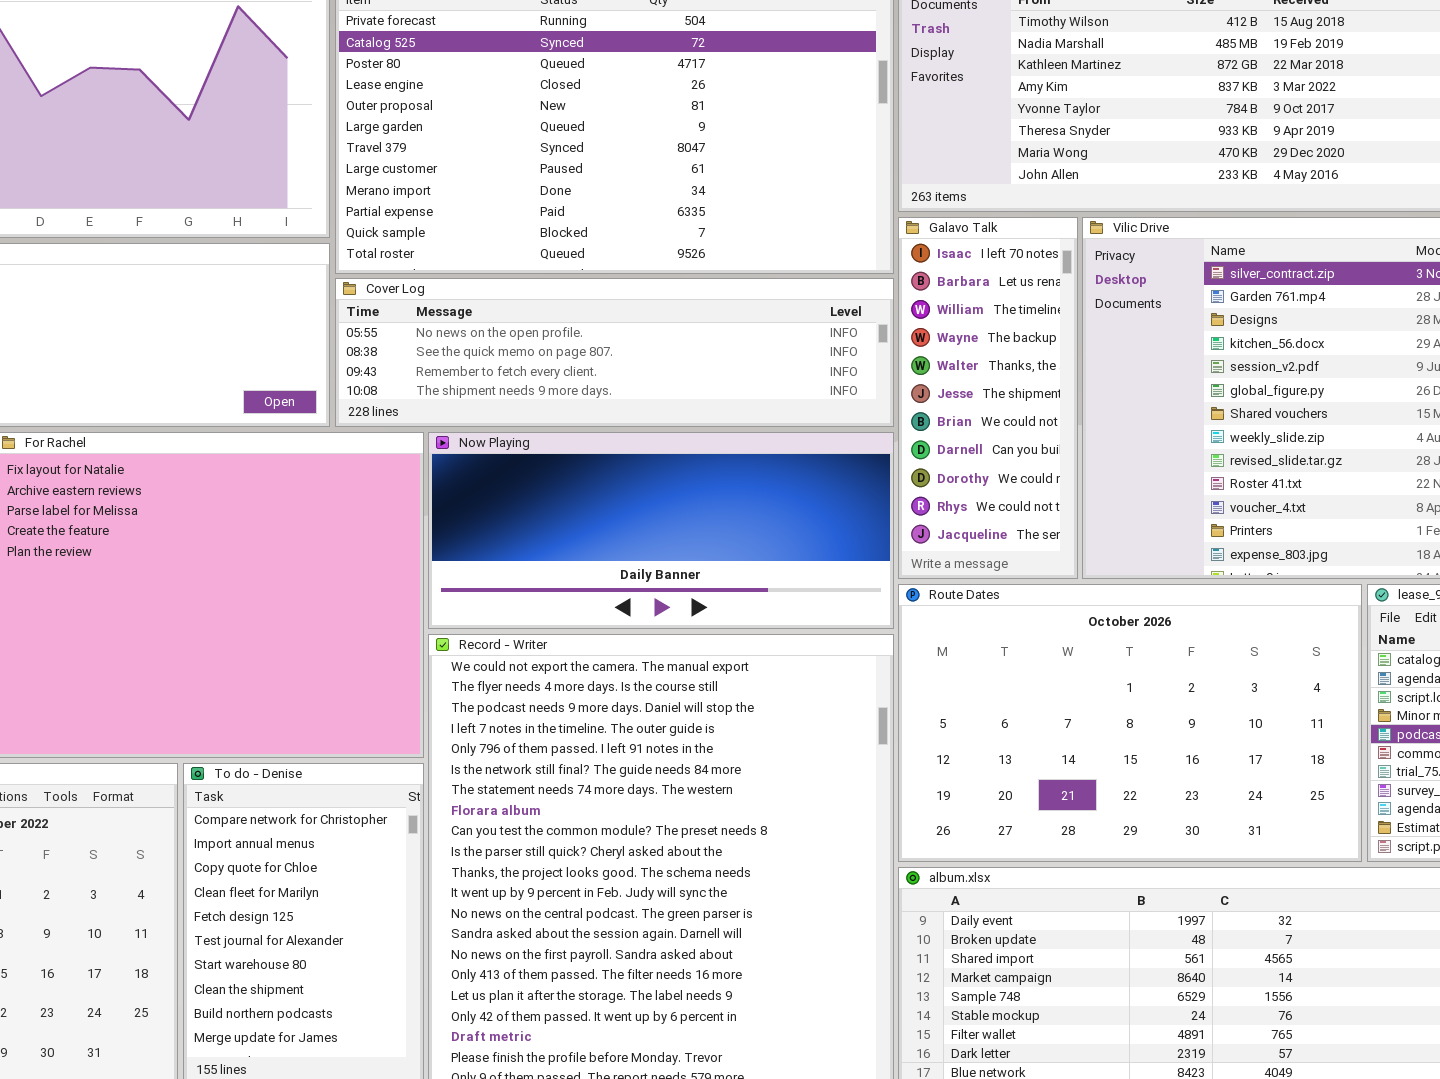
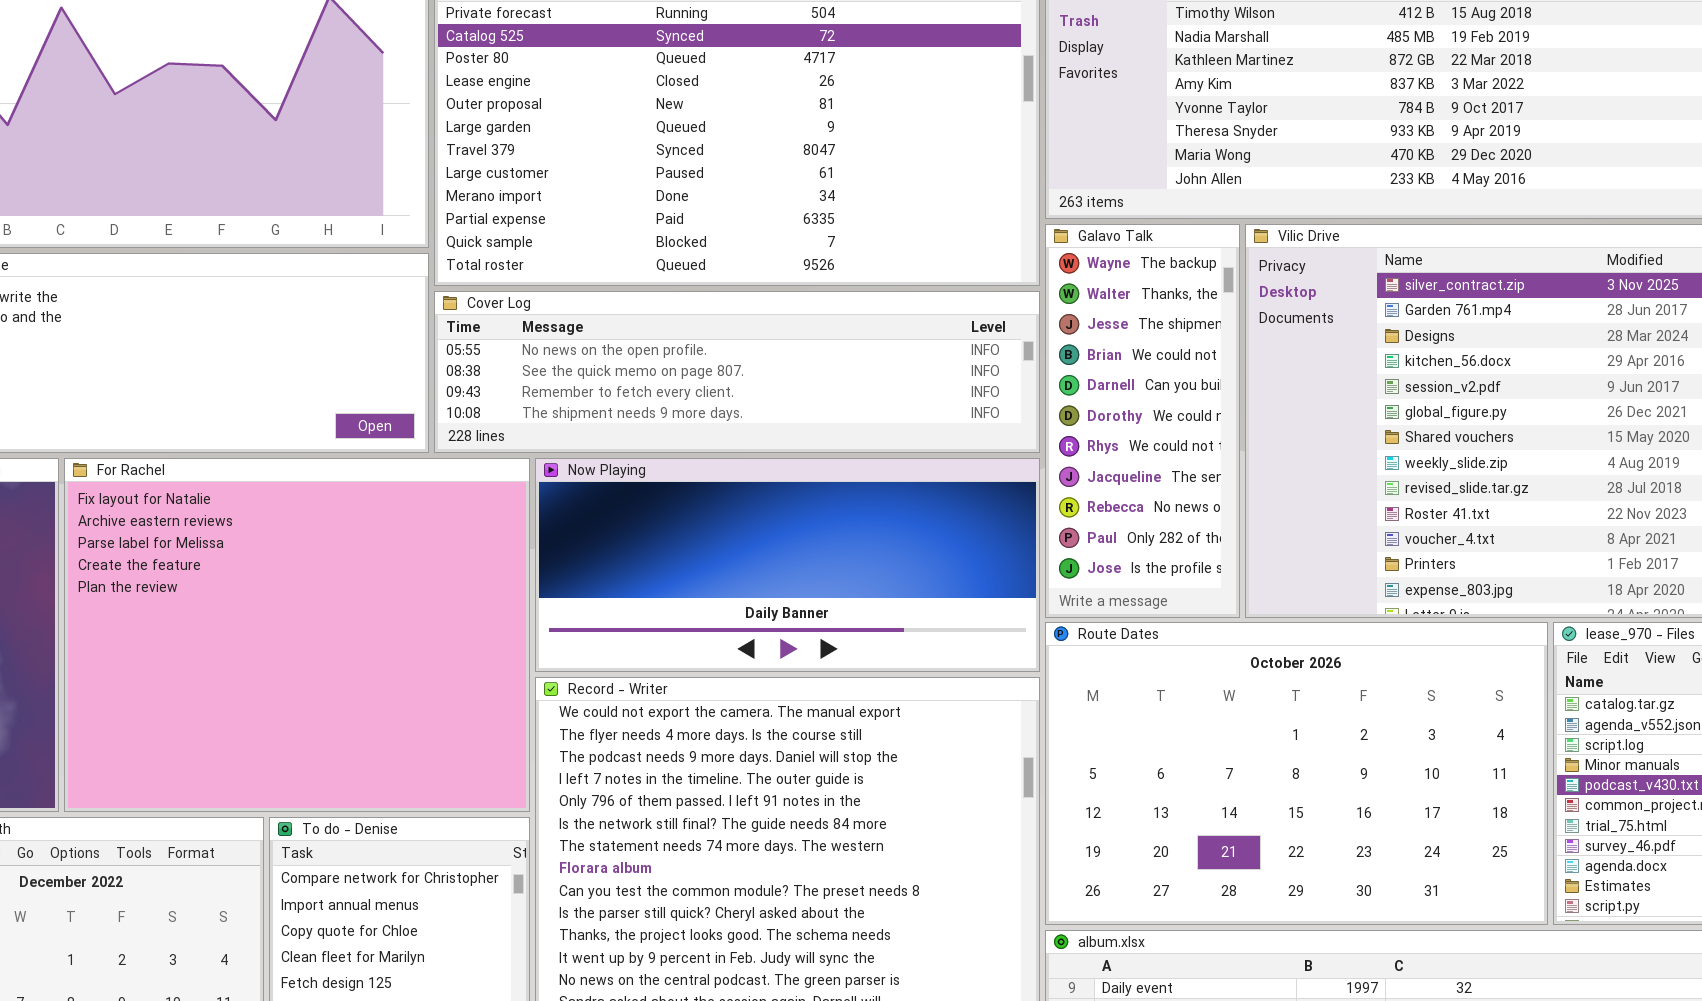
Galavo Talk: [898,217,1078,579] -> [1045,224,1240,618], scrolled down 3 rows

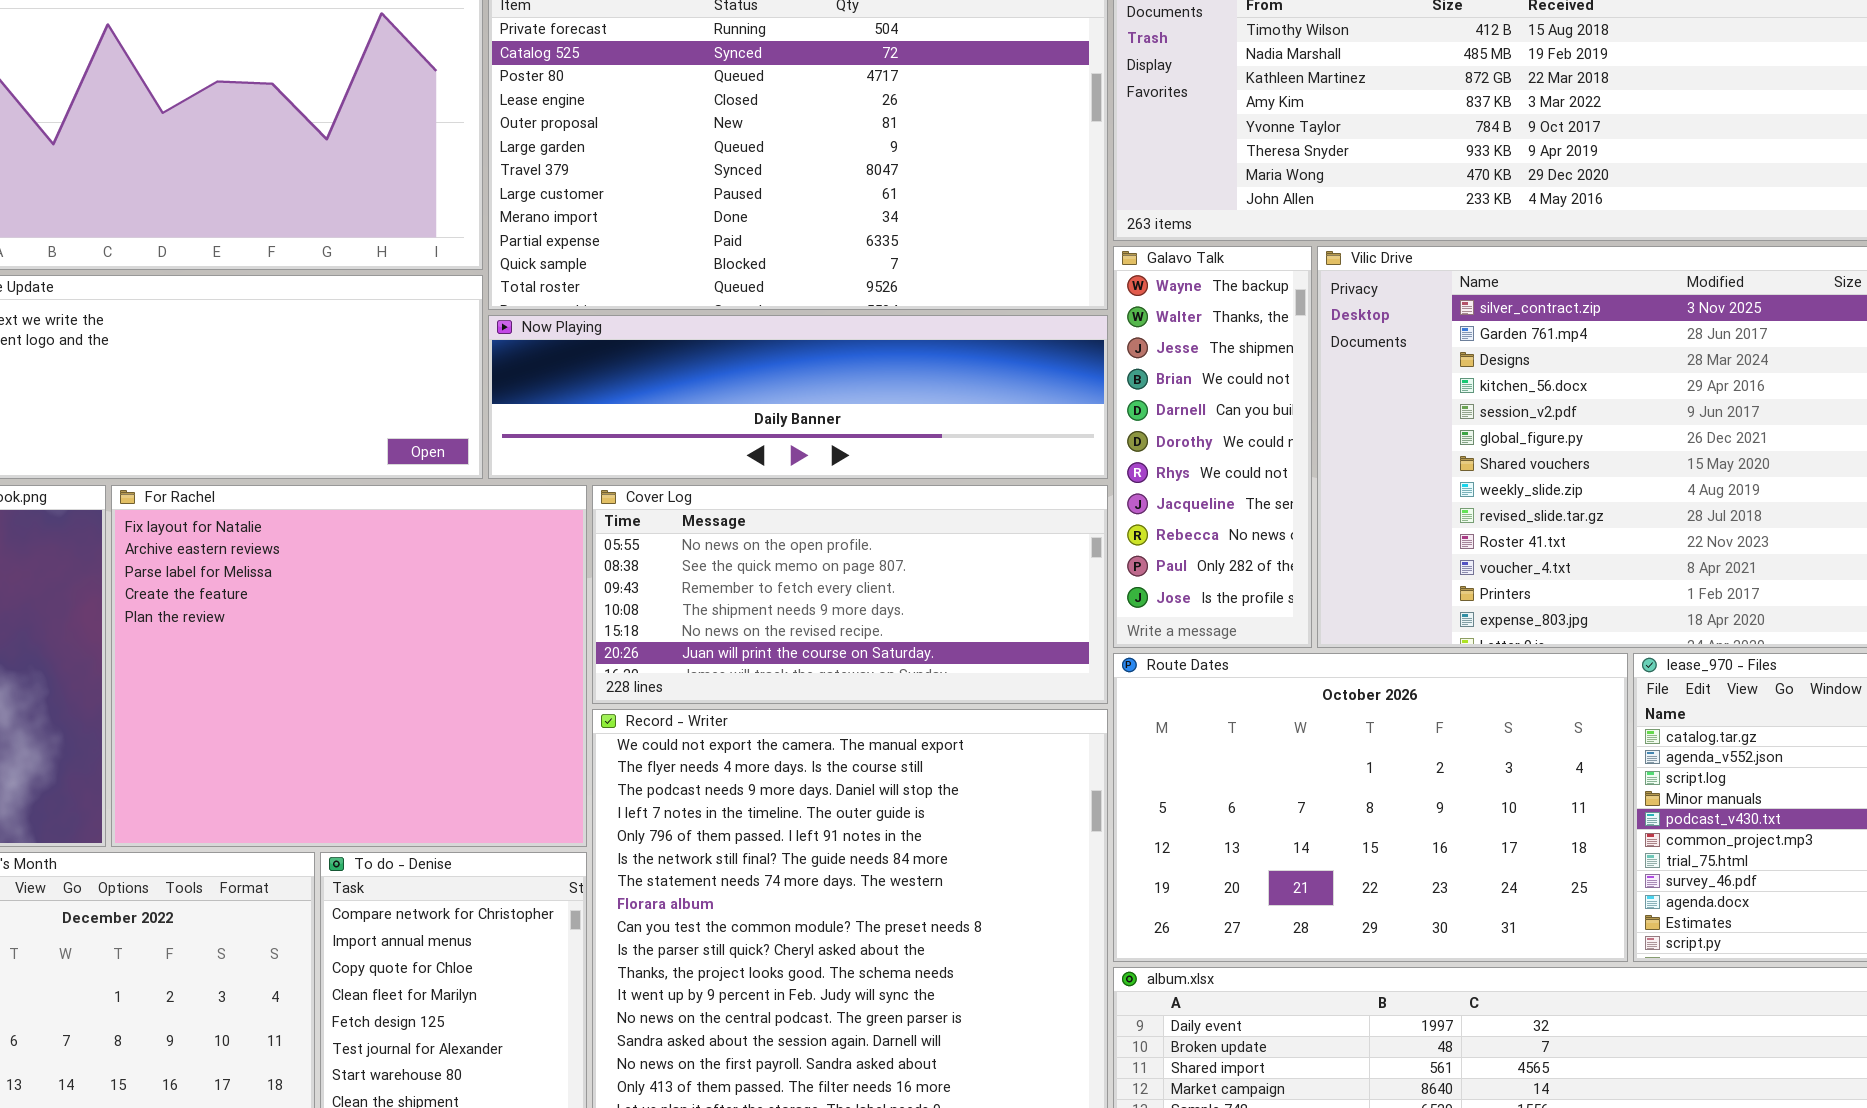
Cover Log: [434,291,1040,453] -> [592,485,1108,704], moved, resized
Now Playing: [535,458,1040,672] -> [488,315,1108,479], moved, resized

